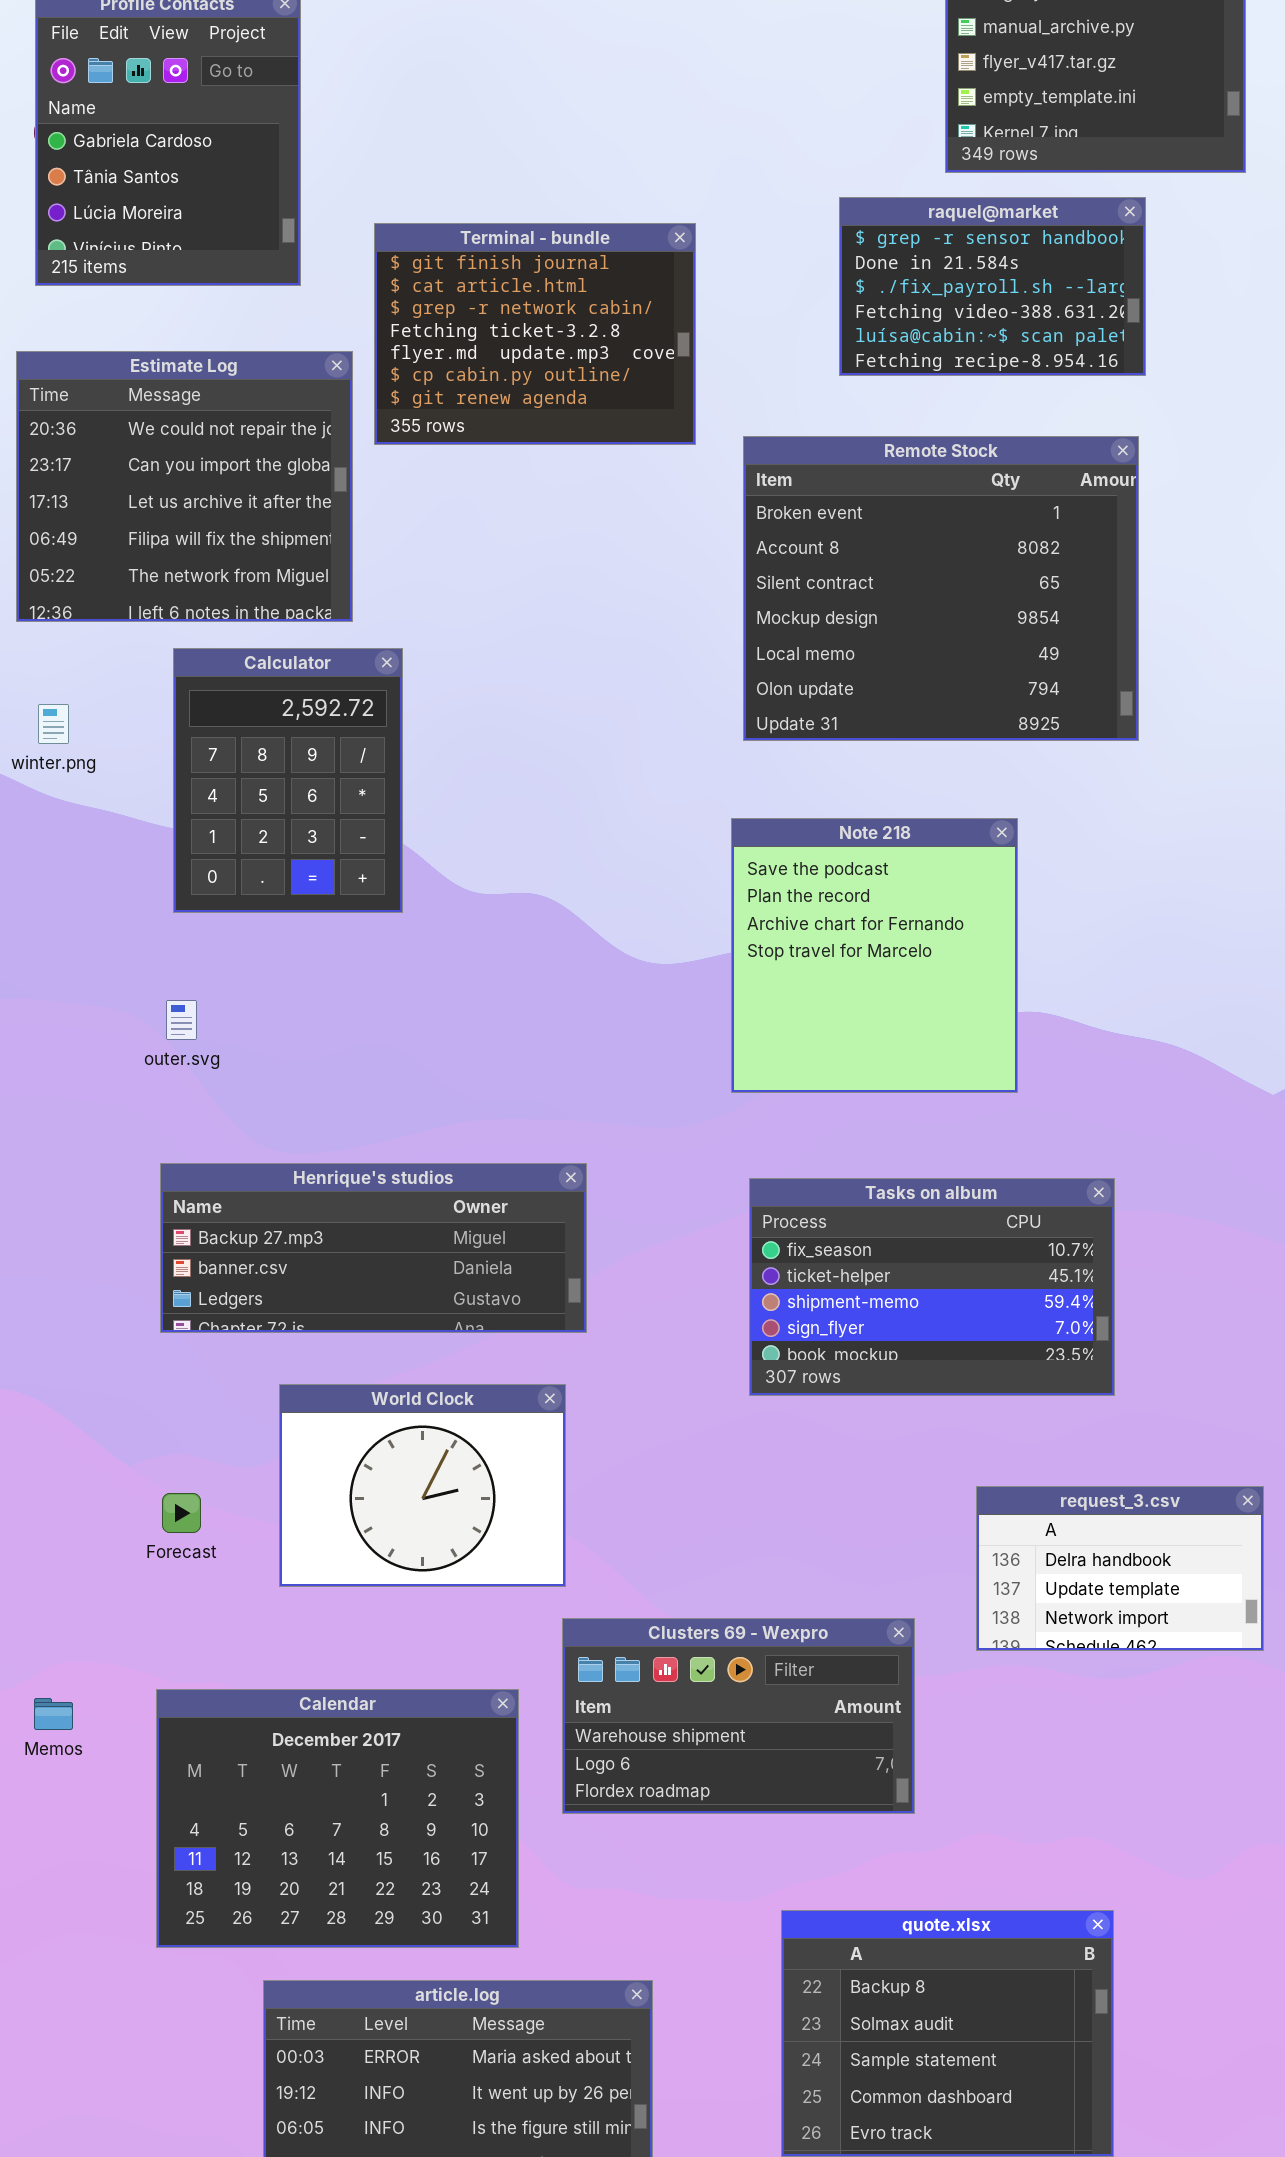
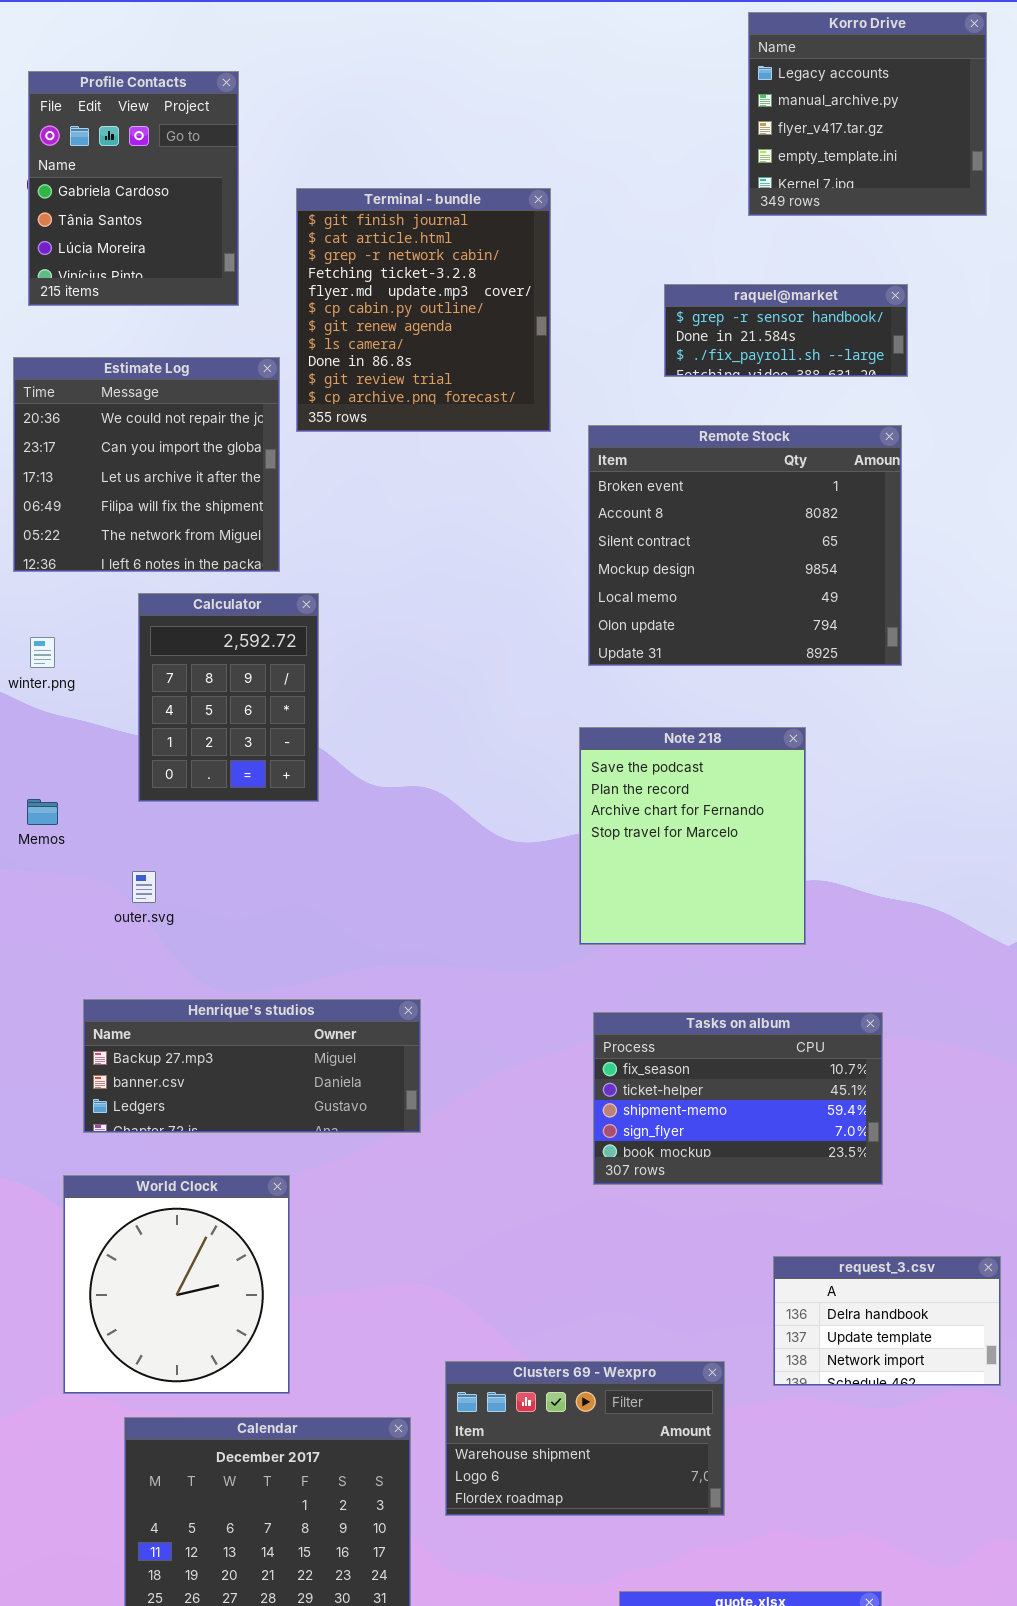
raquel@market: [839,197,1146,376] -> [664,284,908,377], resized
Terminal - bundle: [374,223,696,445] -> [296,188,551,432], resized
Henrique's studios: [160,1163,587,1333] -> [83,999,421,1133], moved
World Clock: [279,1384,566,1587] -> [63,1175,290,1394], moved, resized
Memos: [34,1698,73,1730] -> [27,799,58,825], moved

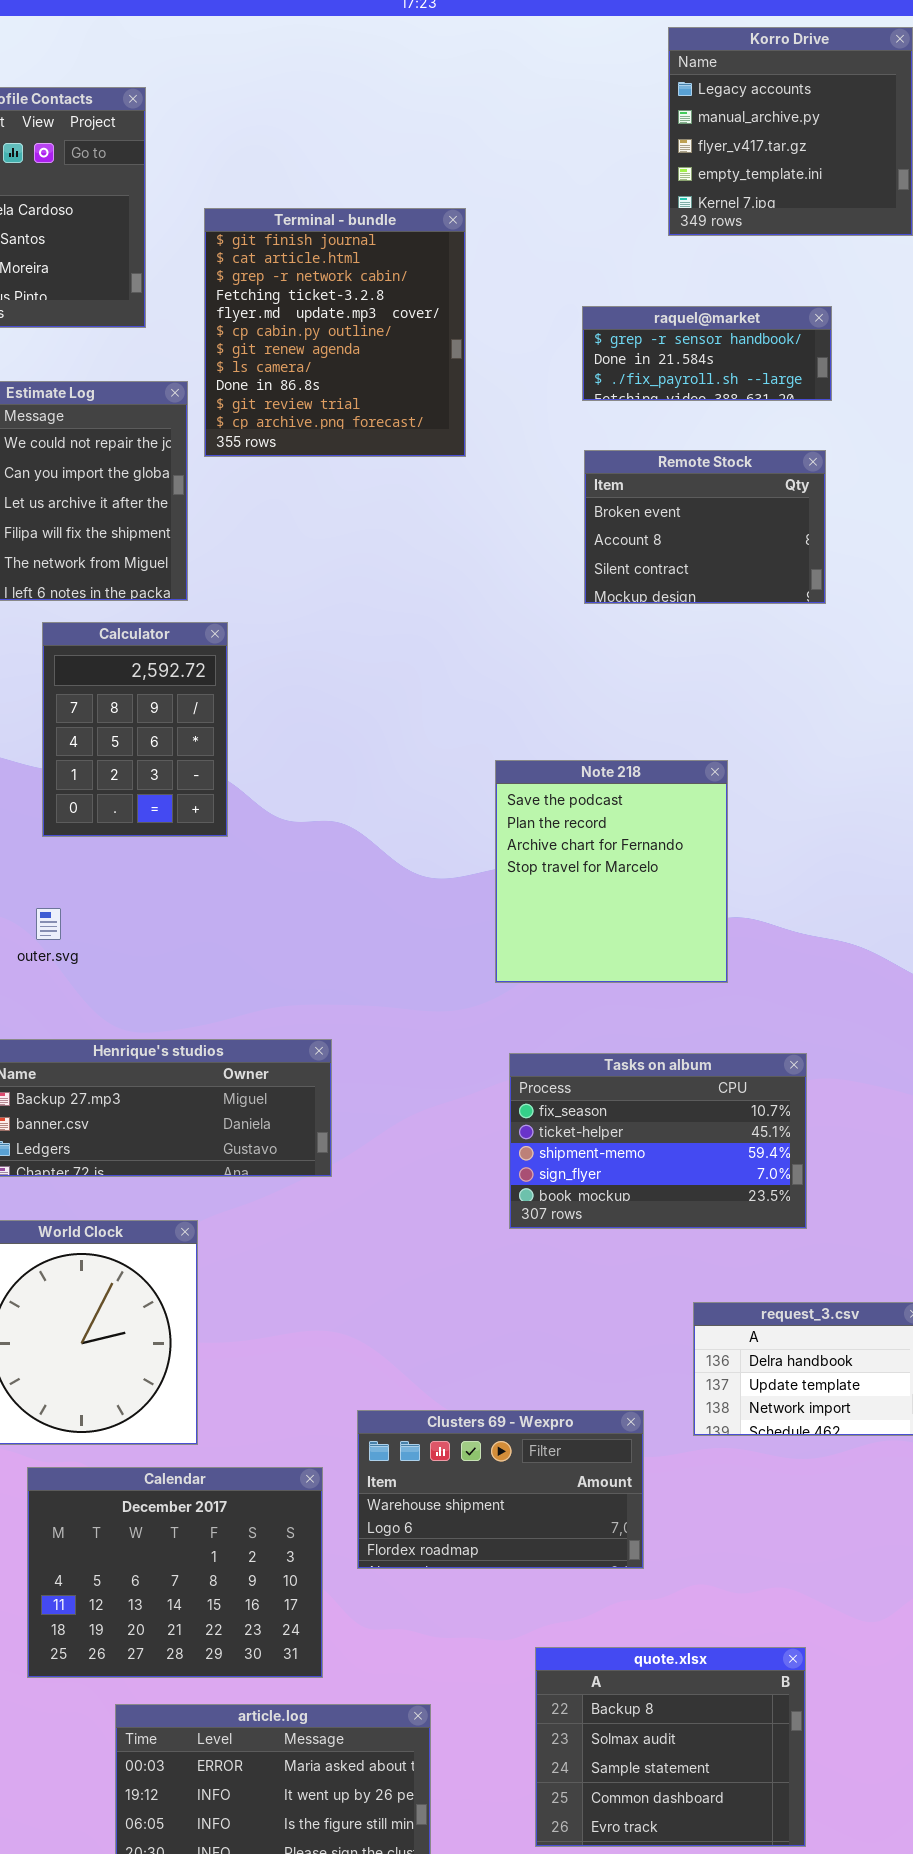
Remote Stock: [588,425,902,666] -> [584,450,826,604], resized

